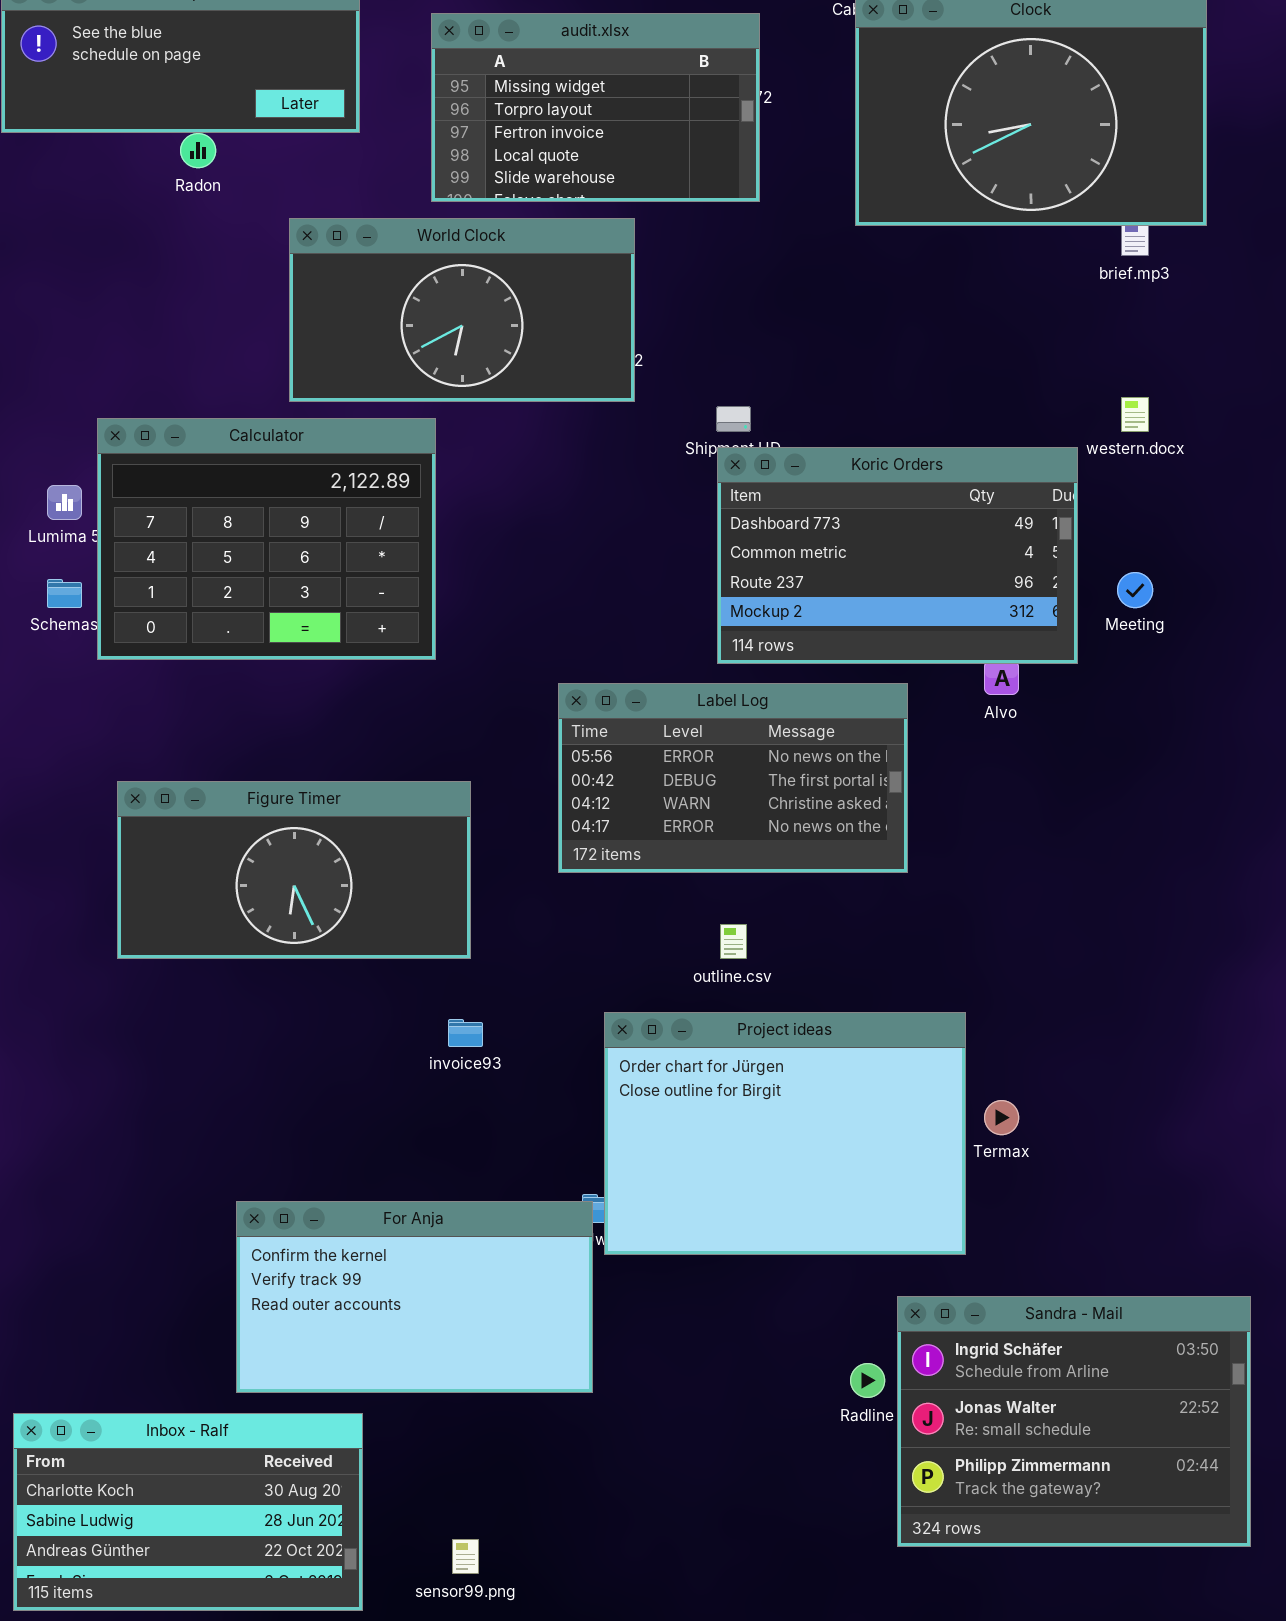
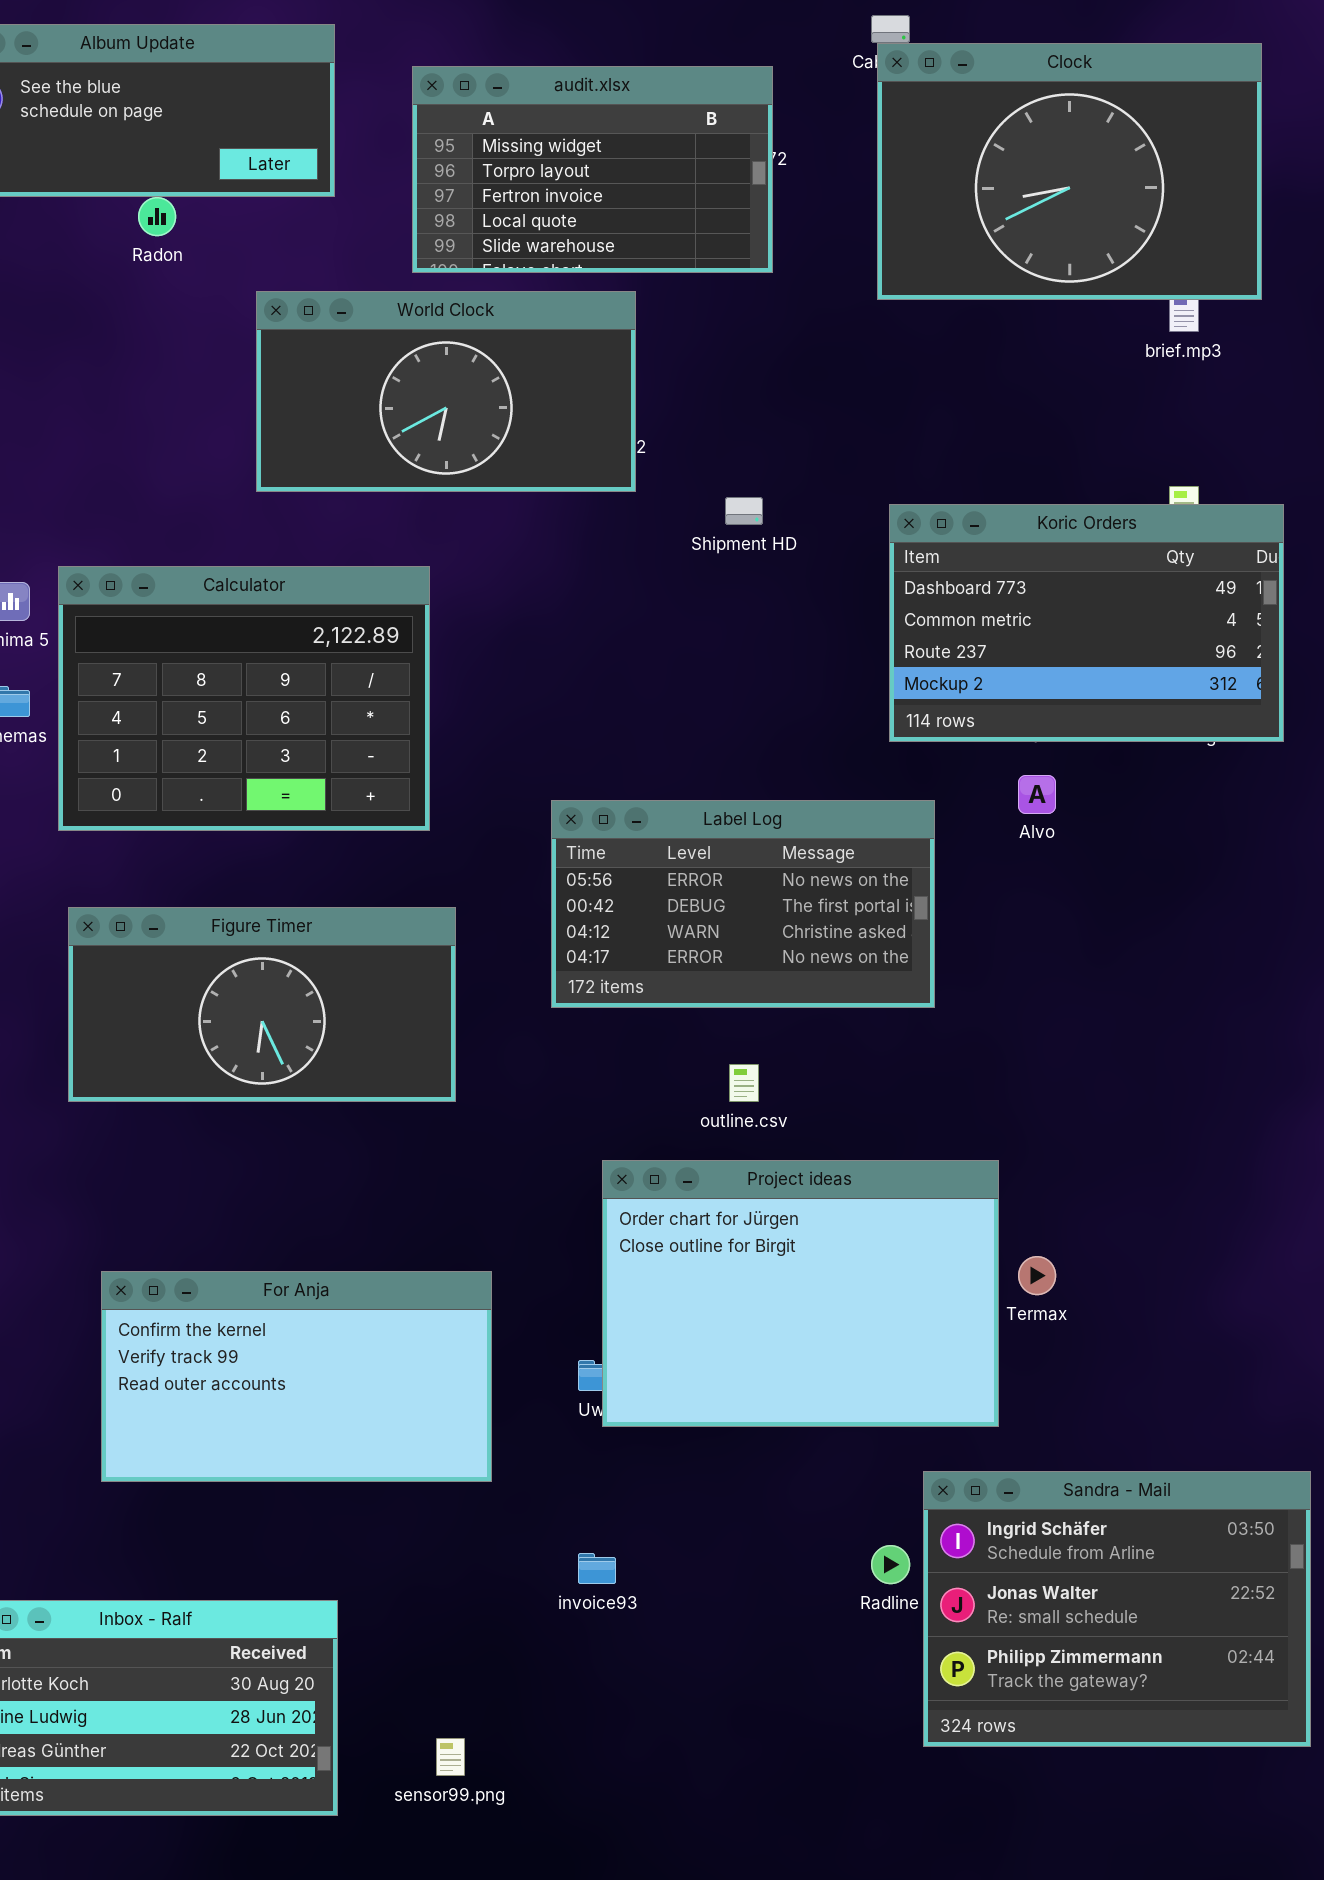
Calculator: [97,418,436,660] -> [58,566,430,831], moved
Koric Orders: [717,447,1078,664] -> [889,504,1284,742], moved
invoice93: [448,1019,483,1047] -> [578,1553,616,1584], moved
For Anja: [236,1201,593,1393] -> [101,1271,492,1482], moved

